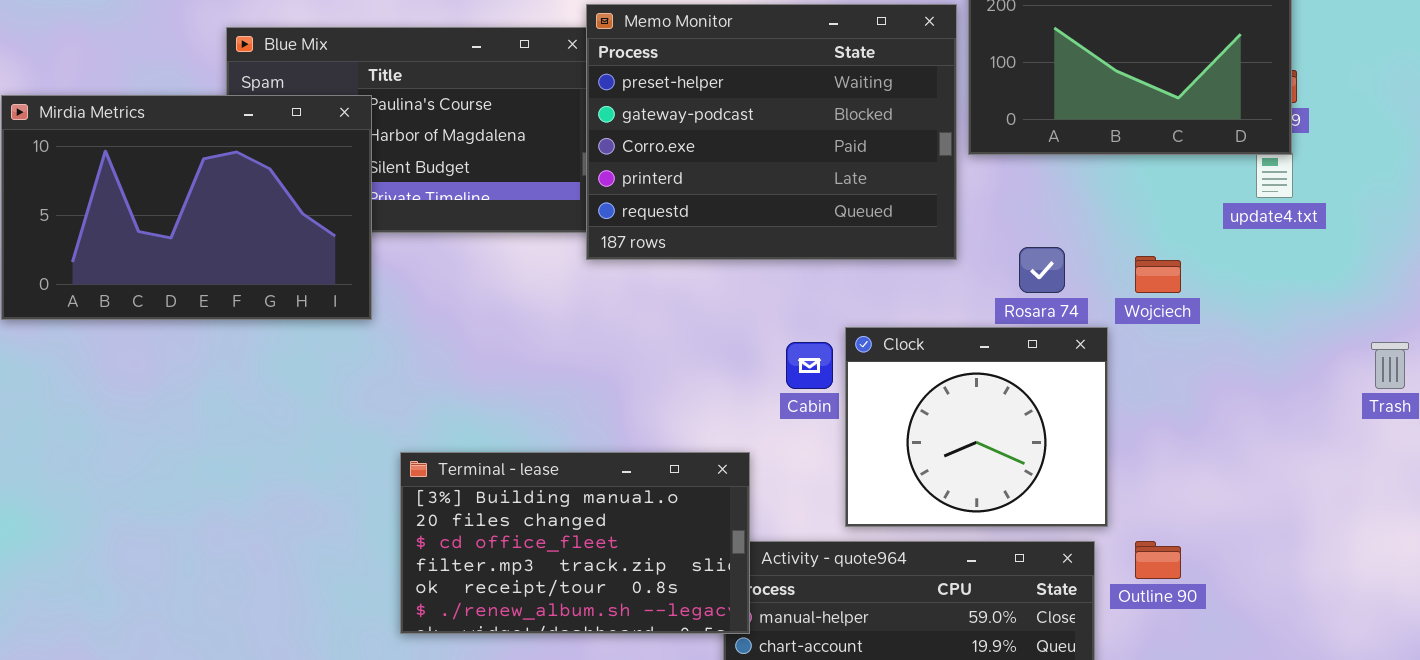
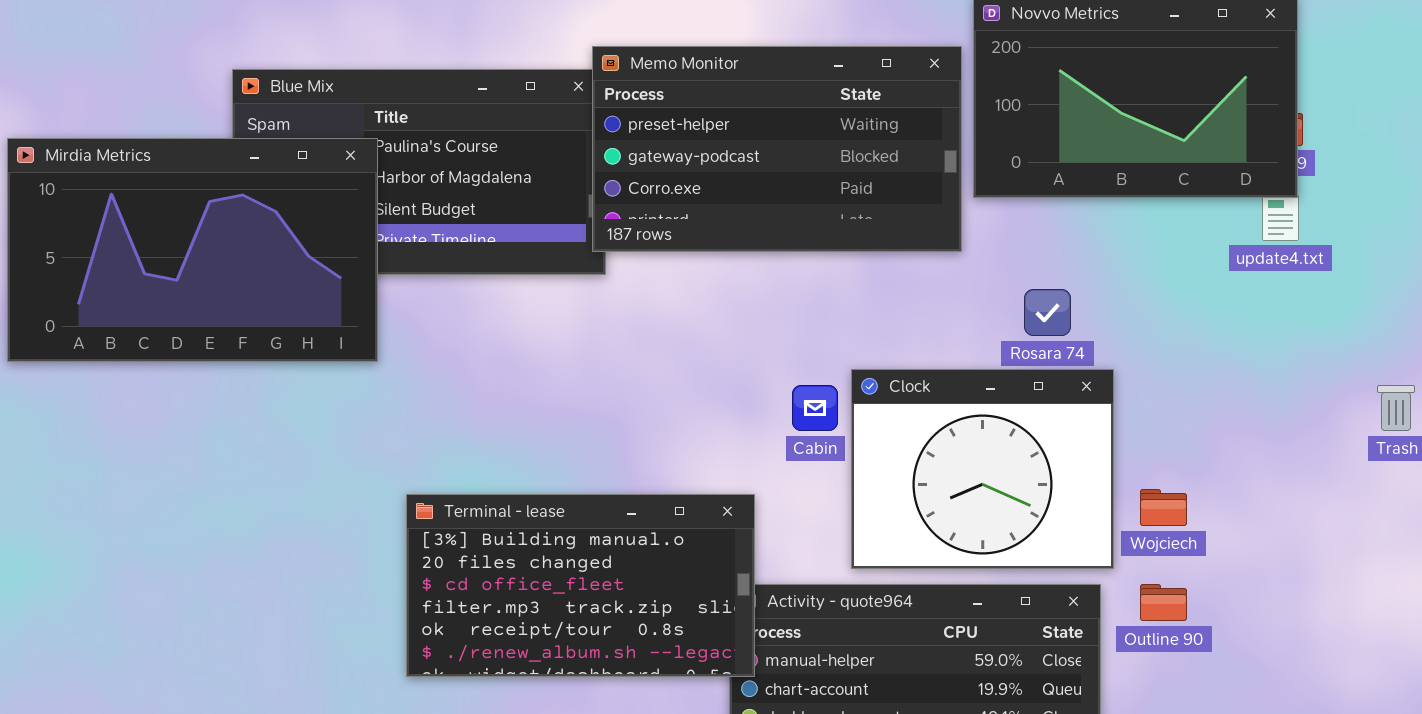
Memo Monitor: [586,4,957,260] -> [592,46,962,252], resized
Wojciech: [1135,256,1181,293] -> [1140,489,1187,526], moved

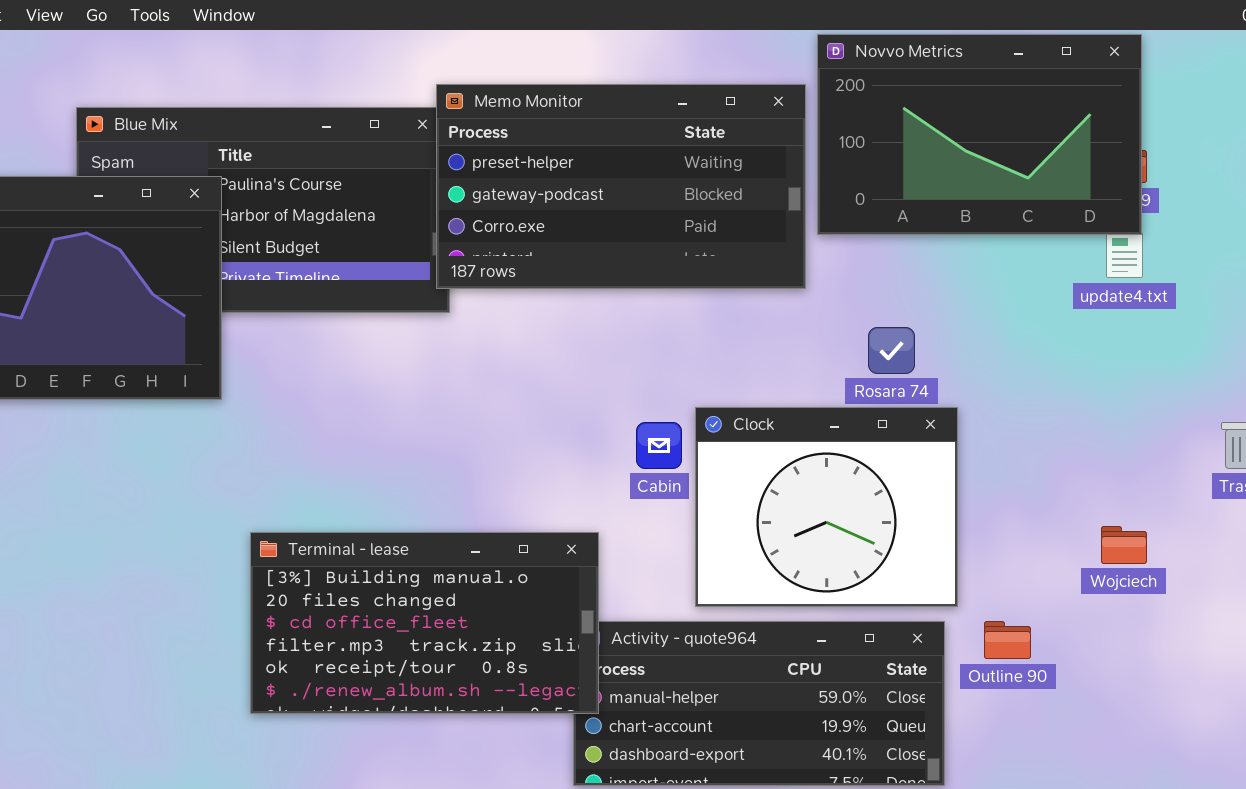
Wojciech: [1140,489,1187,526] -> [1101,526,1147,564], moved

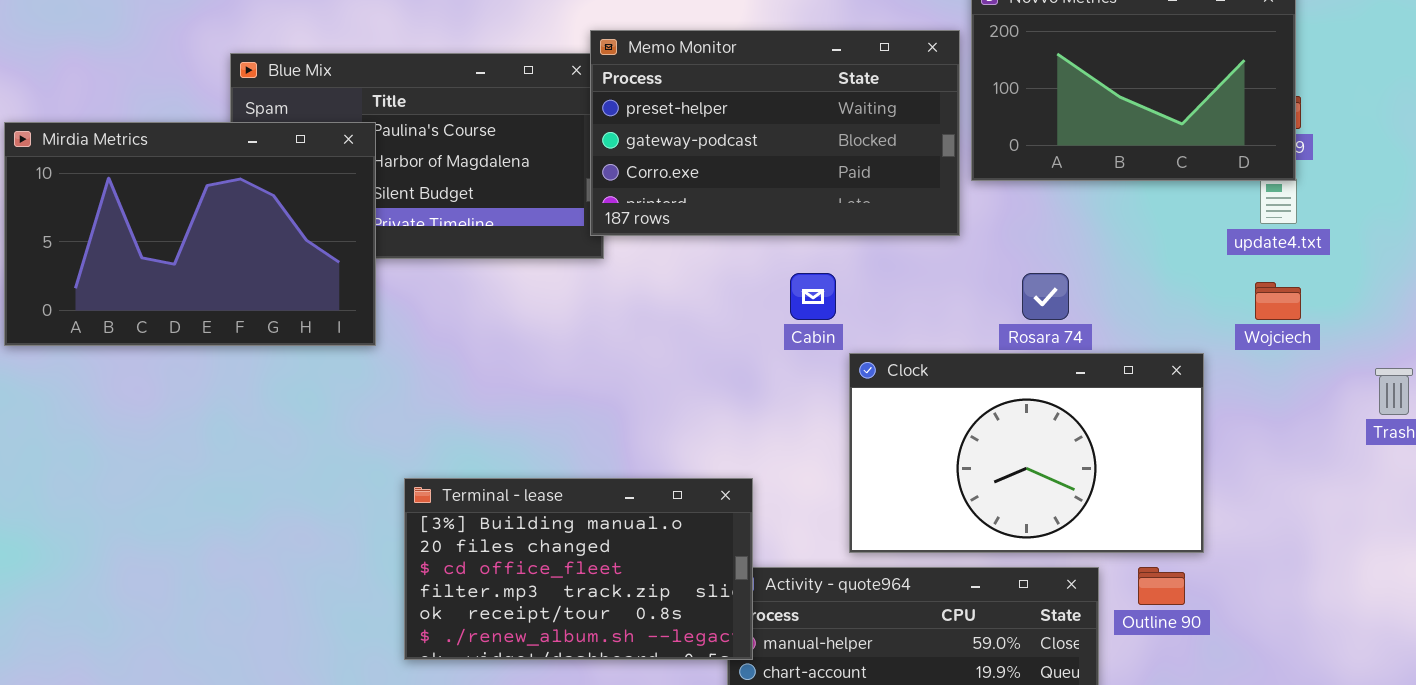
Clock: [695,407,958,607] -> [849,353,1204,553], resized
Cabin: [636,422,682,469] -> [790,273,836,320], moved
Wojciech: [1101,526,1147,564] -> [1255,282,1301,320], moved

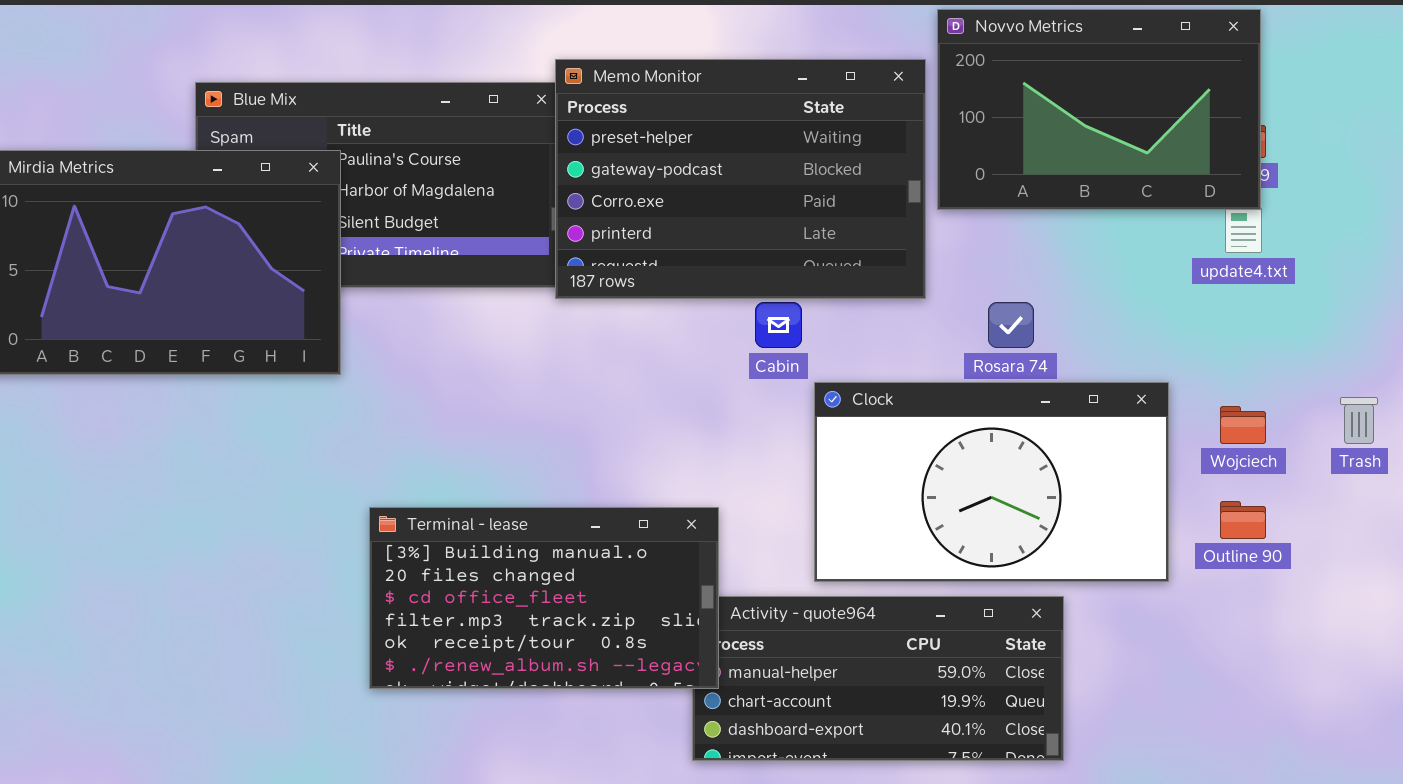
Memo Monitor: [590,30,960,236] -> [555,59,926,299], resized
Wojciech: [1255,282,1301,320] -> [1220,406,1266,444], moved
Outline 90: [1138,567,1185,605] -> [1220,501,1266,539], moved

